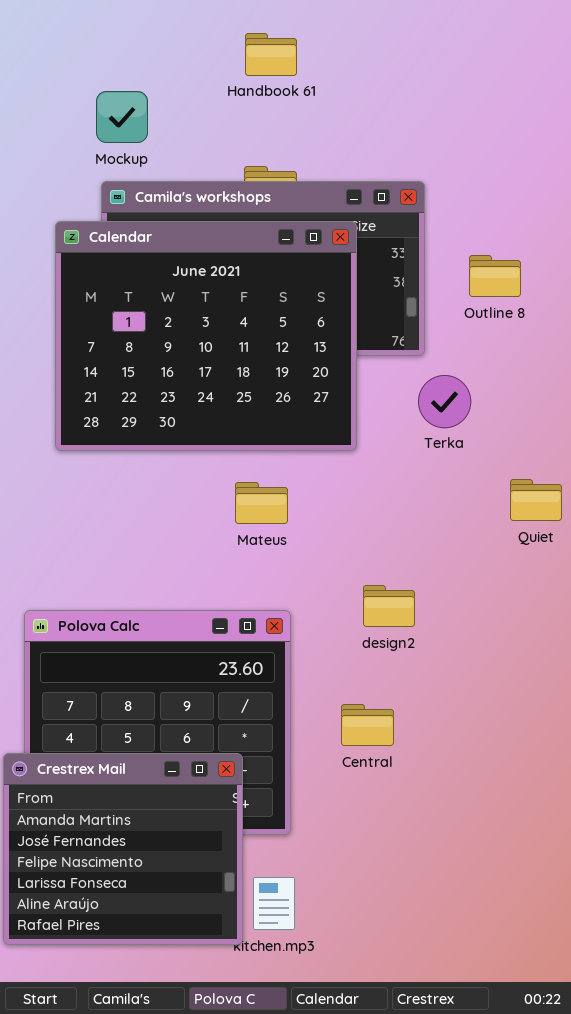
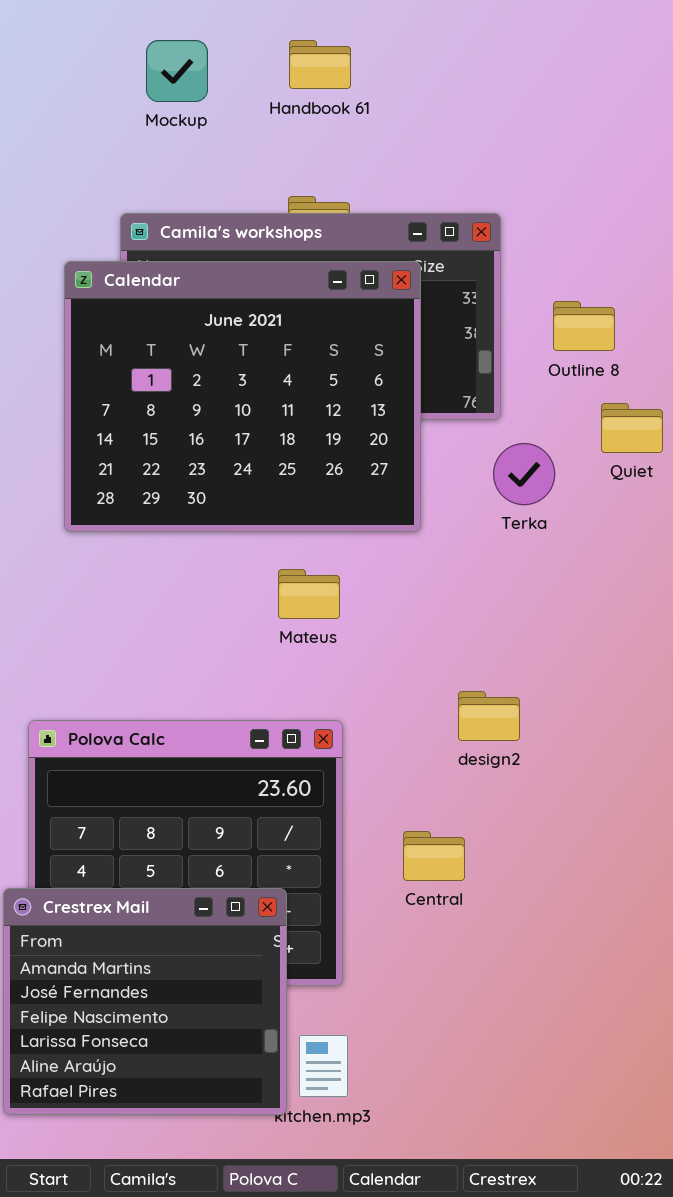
Mockup: [96,91,148,143] -> [146,40,208,102], moved
Quiet: [510,479,562,521] -> [601,403,663,453], moved
design2: [363,585,415,627] -> [458,691,520,741], moved

